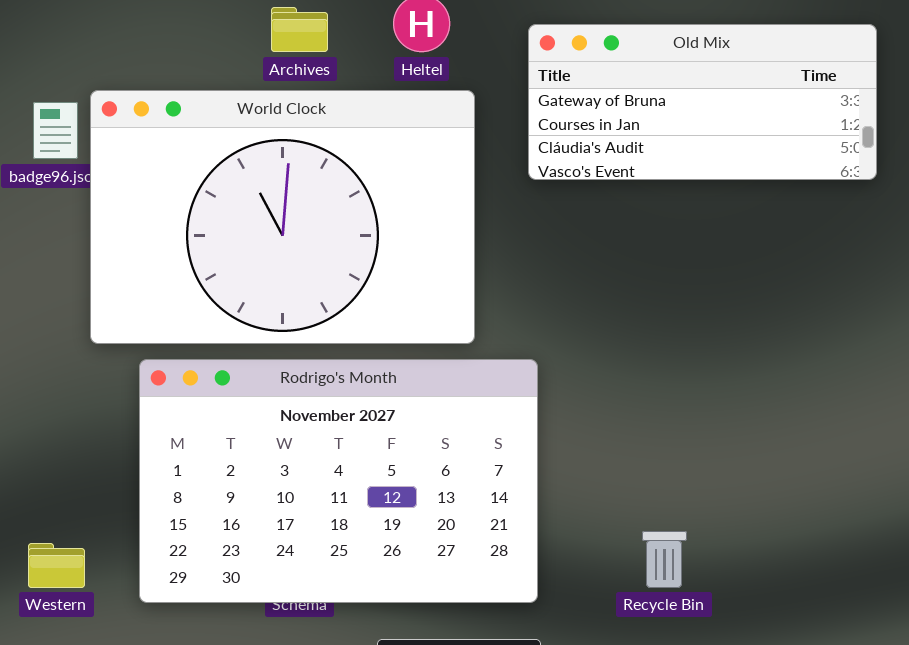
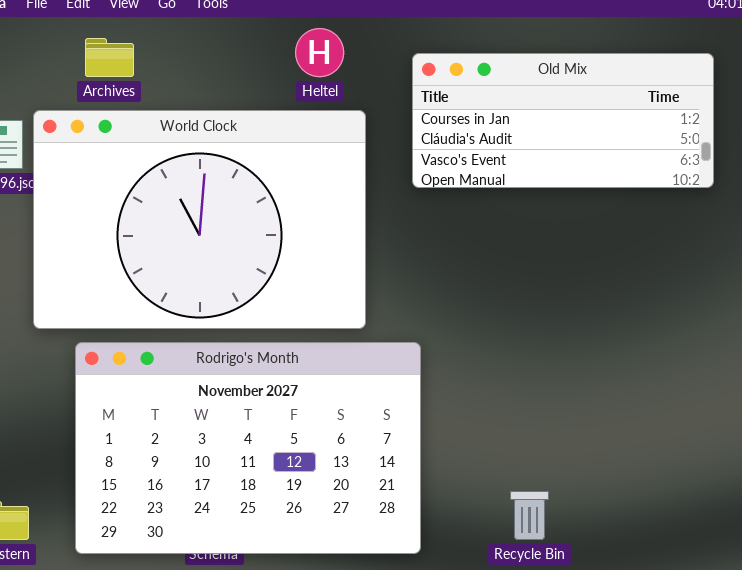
Archives: [271,7,328,52] -> [85,38,134,77], moved
Old Mix: [528,24,877,180] -> [412,53,714,188], scrolled down 1 row

